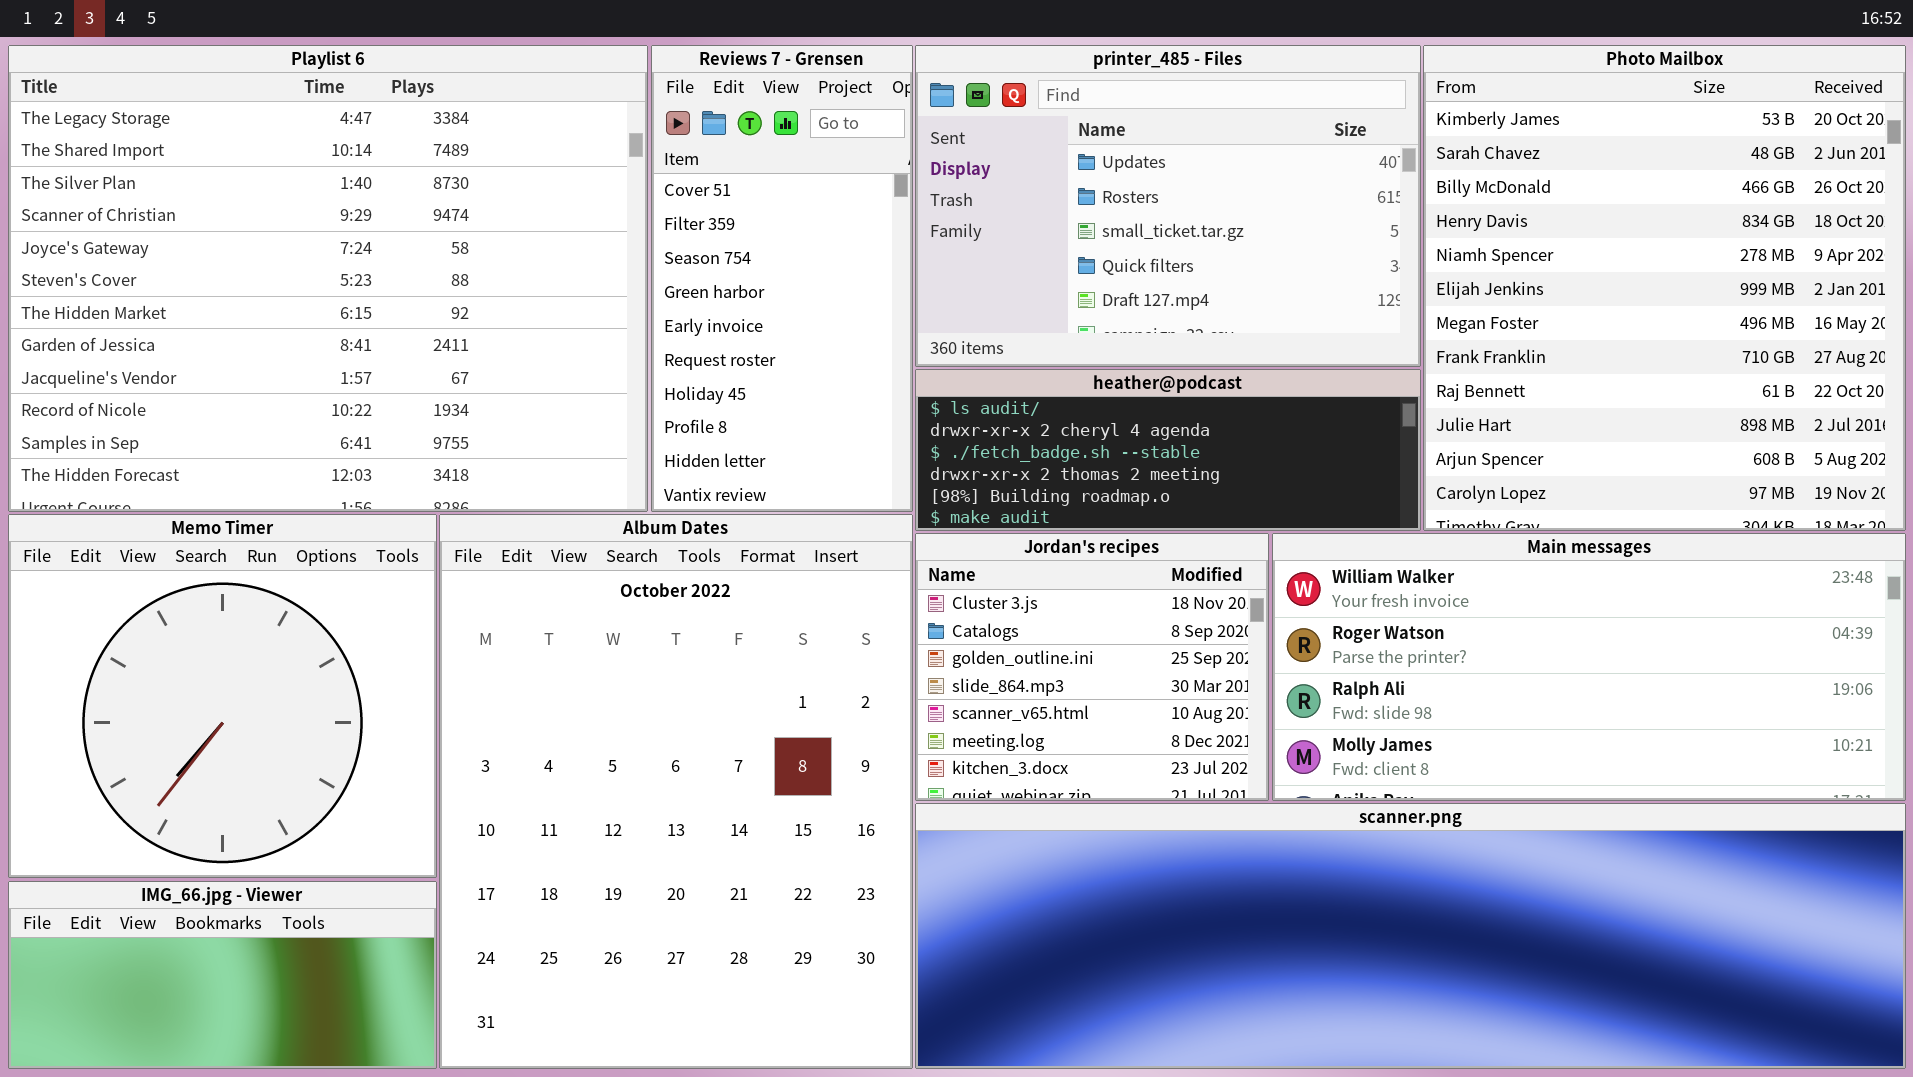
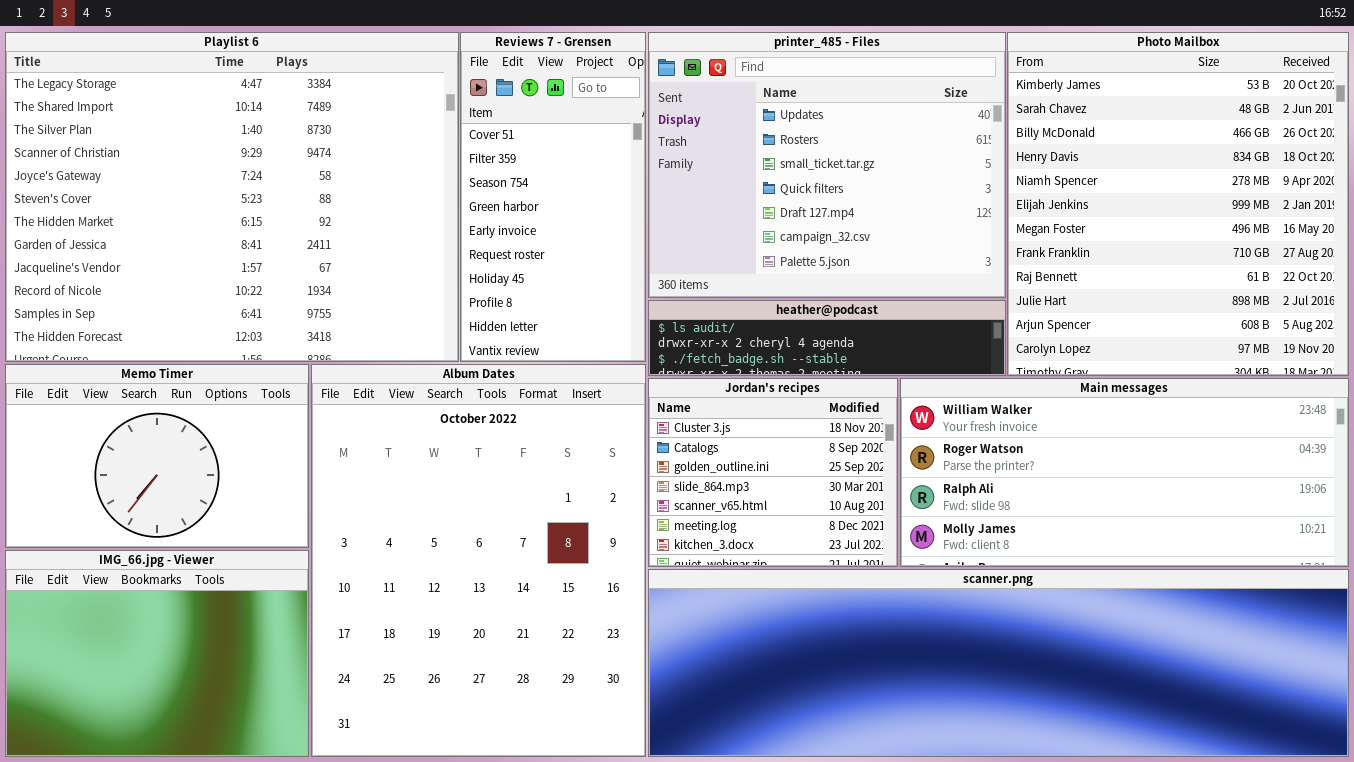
printer_485 - Files: [915,45,1421,367] -> [648,32,1006,298], resized
heather@podcast: [915,369,1421,531] -> [648,300,1006,376], resized
Memo Timer: [8,514,437,878] -> [5,364,309,548], resized
IMG_66.jpg - Viewer: [8,881,437,1069] -> [5,550,309,757], resized

